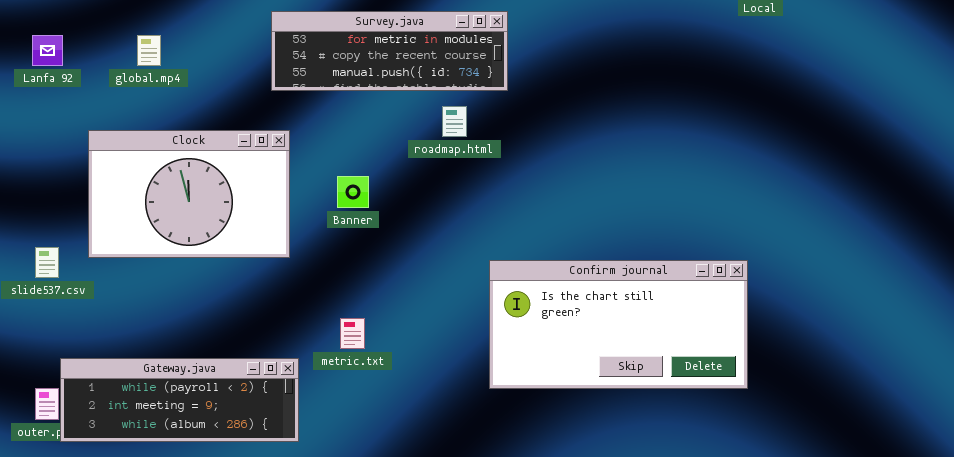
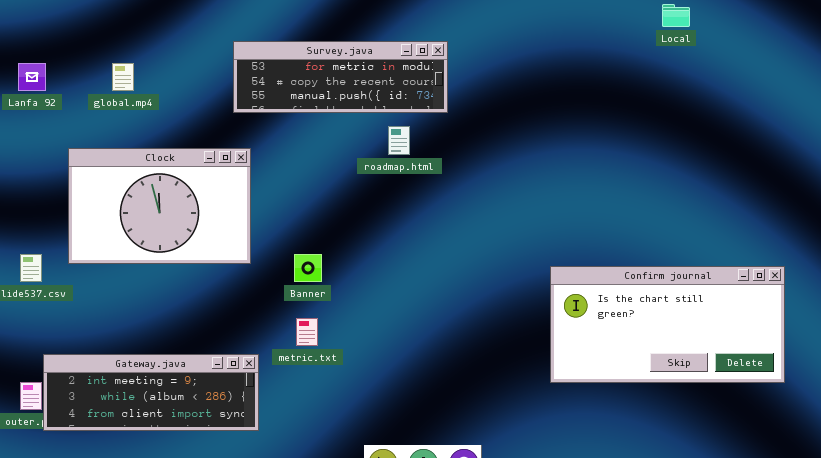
Banner: [337,176,369,208] -> [294,254,322,282], moved
Confirm journal: [489,260,748,389] -> [550,266,785,383], moved
Gateway.java: [60,358,299,442] -> [43,354,259,431], scrolled down 1 row

